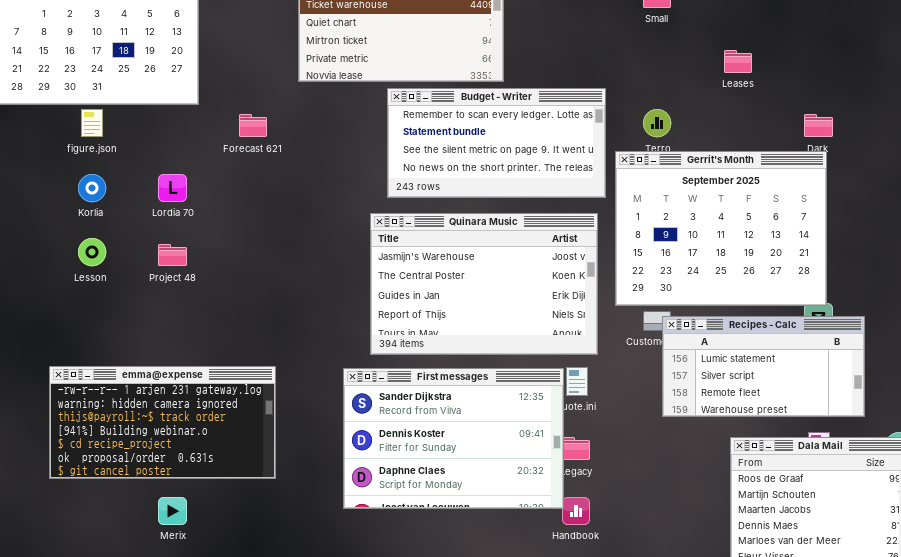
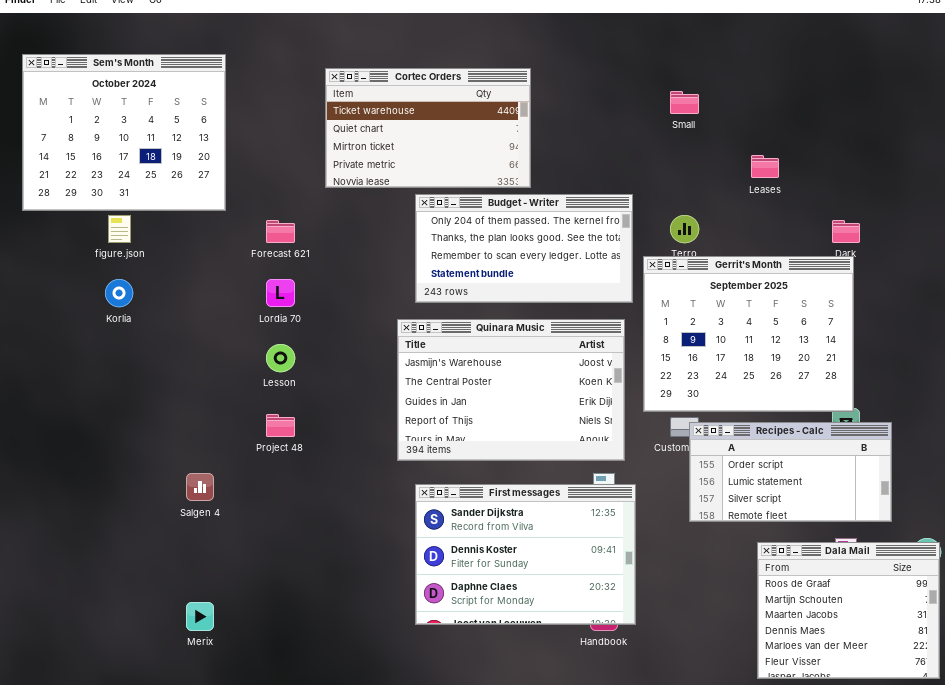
Budget - Writer: [387,88,606,198] -> [415,194,633,303], scrolled up 2 rows
Lordia 70: [158,174,187,202] -> [266,279,295,307], moved
Lesson: [78,238,106,266] -> [266,344,295,372], moved
Project 48: [158,244,187,266] -> [266,414,295,437], moved
Recipes - Calc: [662,316,865,417] -> [689,422,892,522], scrolled up 1 row
emma@expense: [49,366,276,479] -> none, closed
First messages: [343,368,564,509] -> [415,484,636,625], moved

